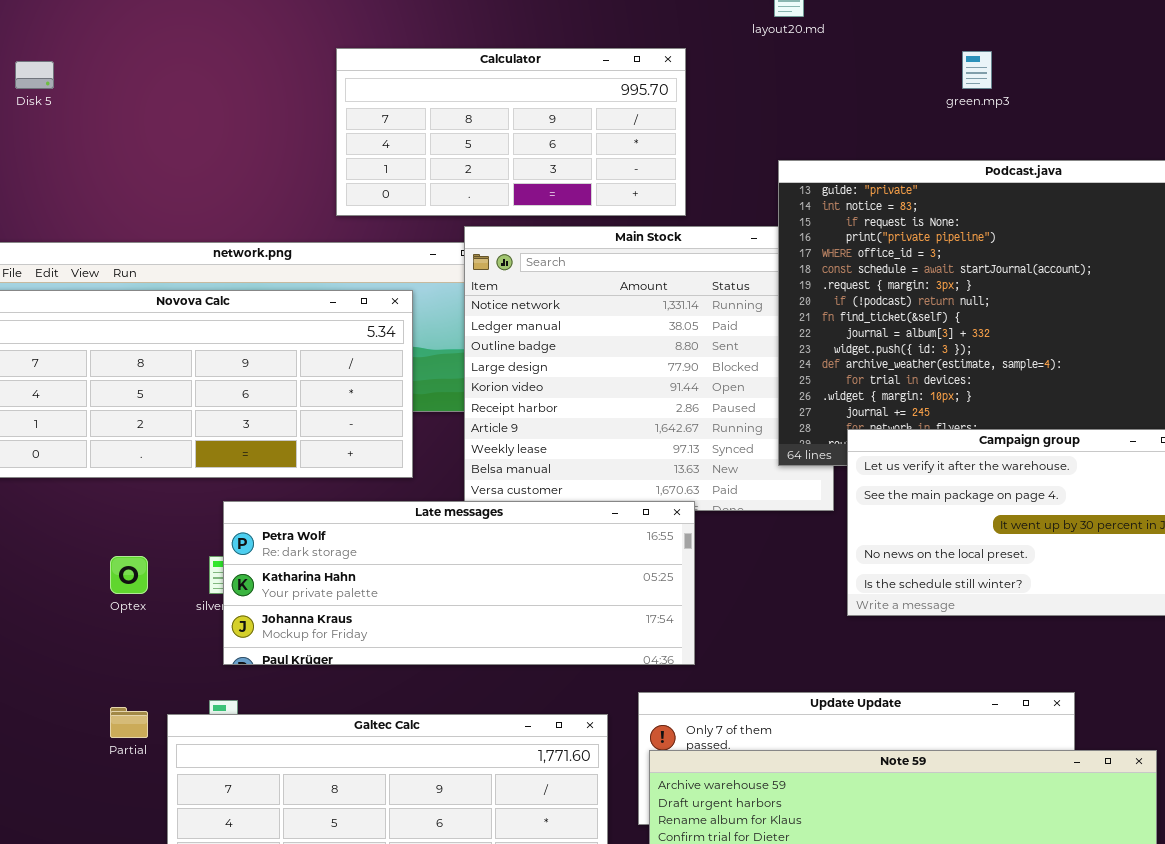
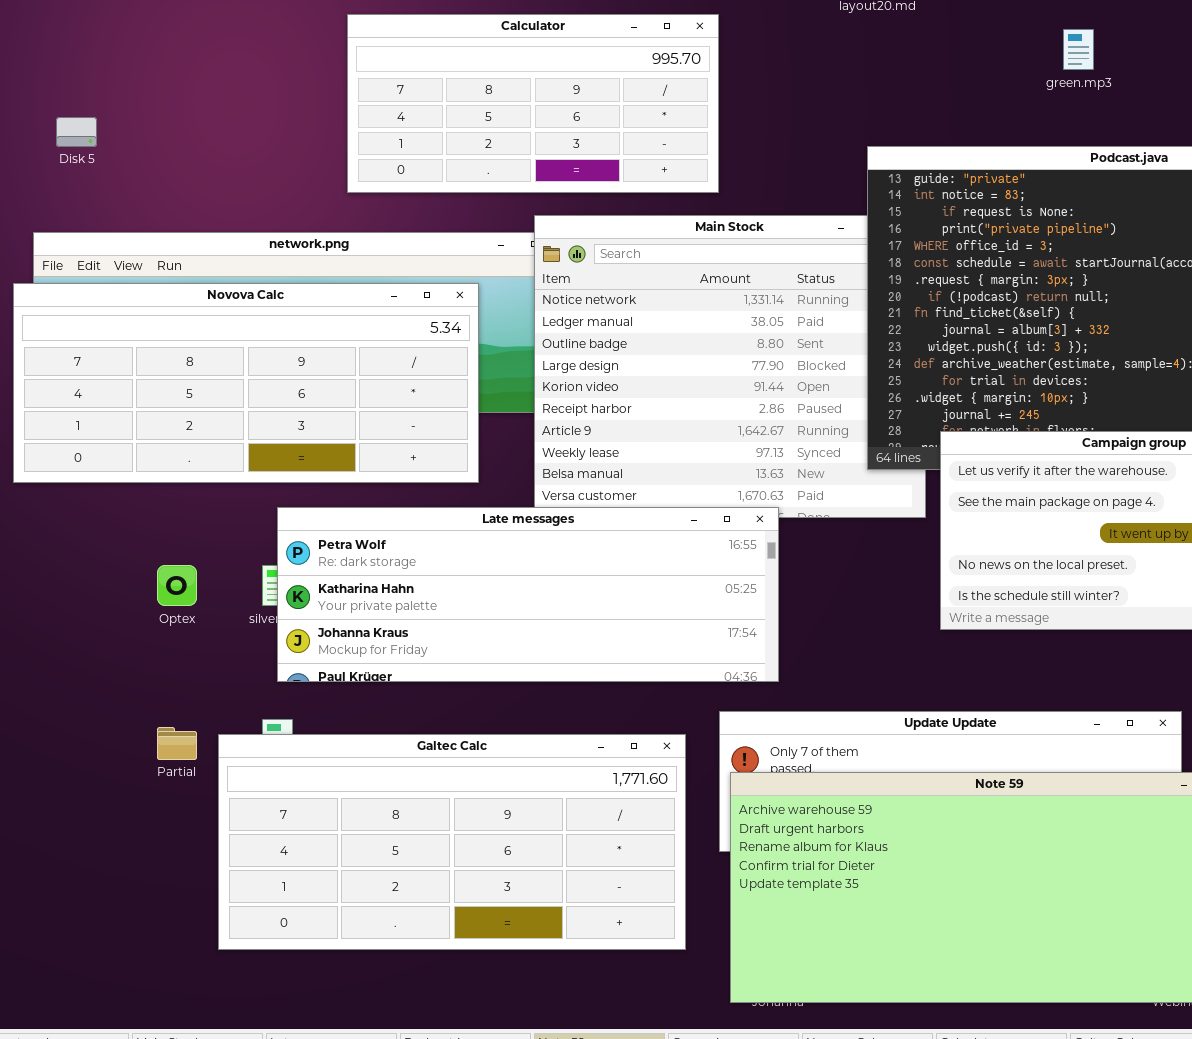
Calculator: [336,48,686,216] -> [347,14,719,193], moved
Disk 5: [15,61,54,89] -> [56,117,97,147], moved

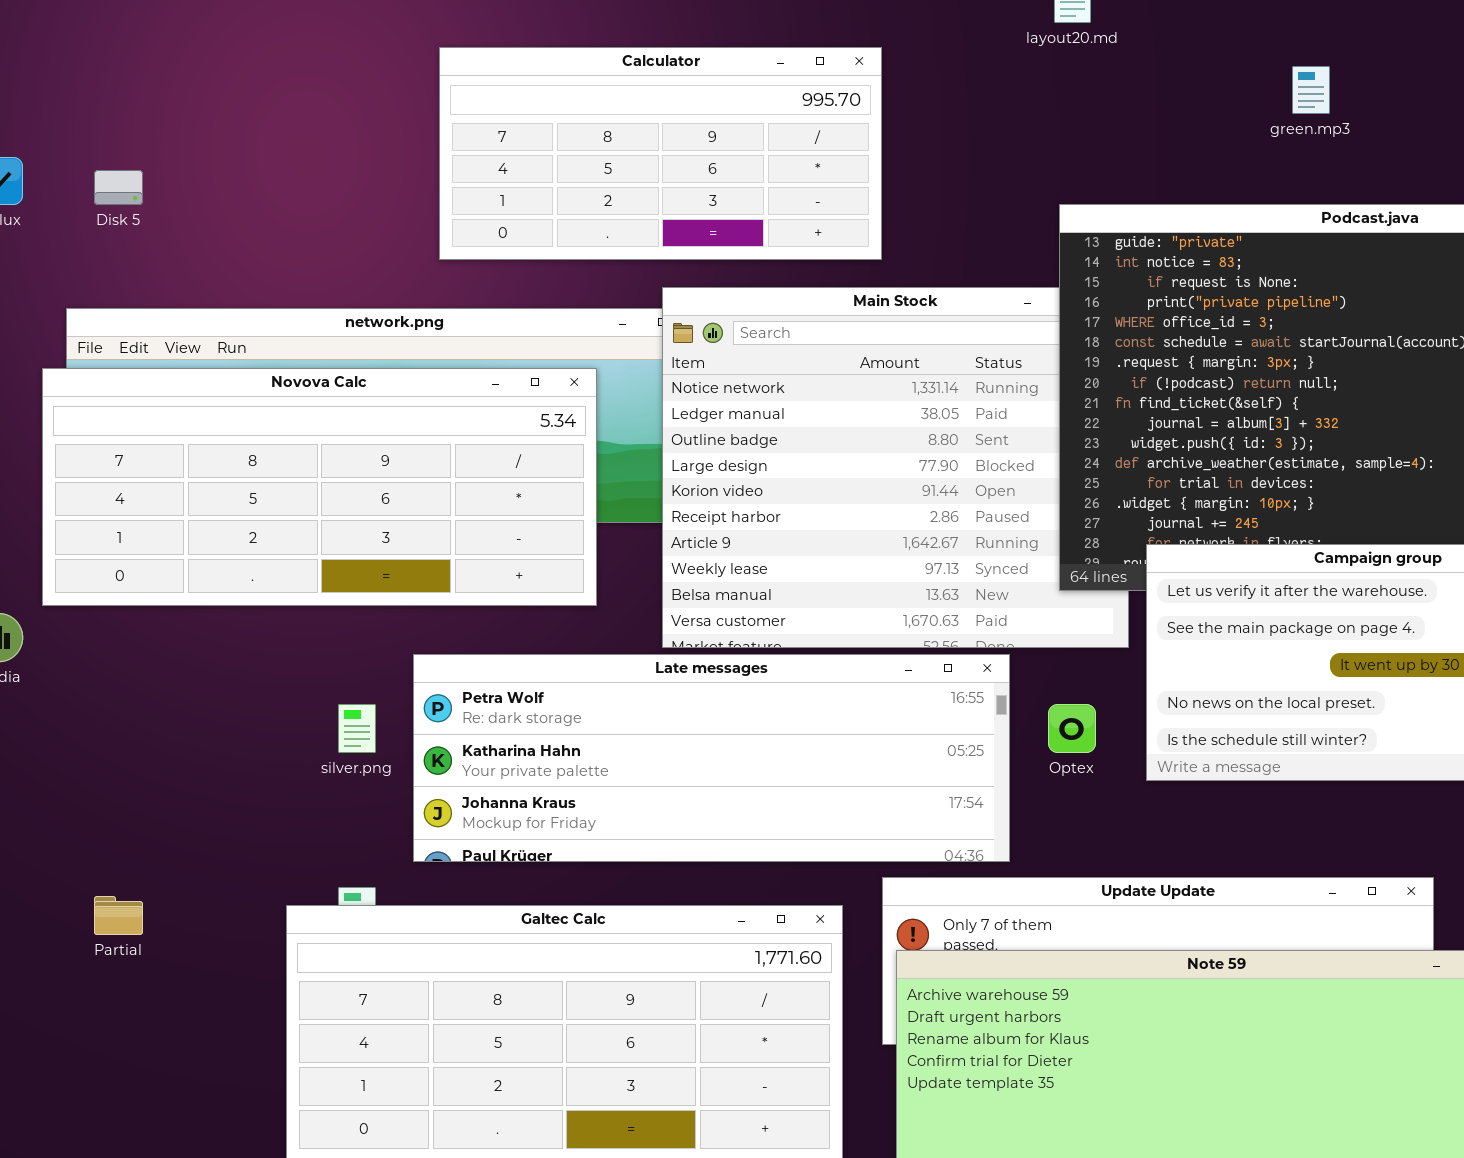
Late messages: [277,507,779,682] -> [413,654,1010,862], moved
Optex: [157,565,197,606] -> [1048,704,1096,753], moved
Partial: [157,727,197,760] -> [94,896,143,935], moved

